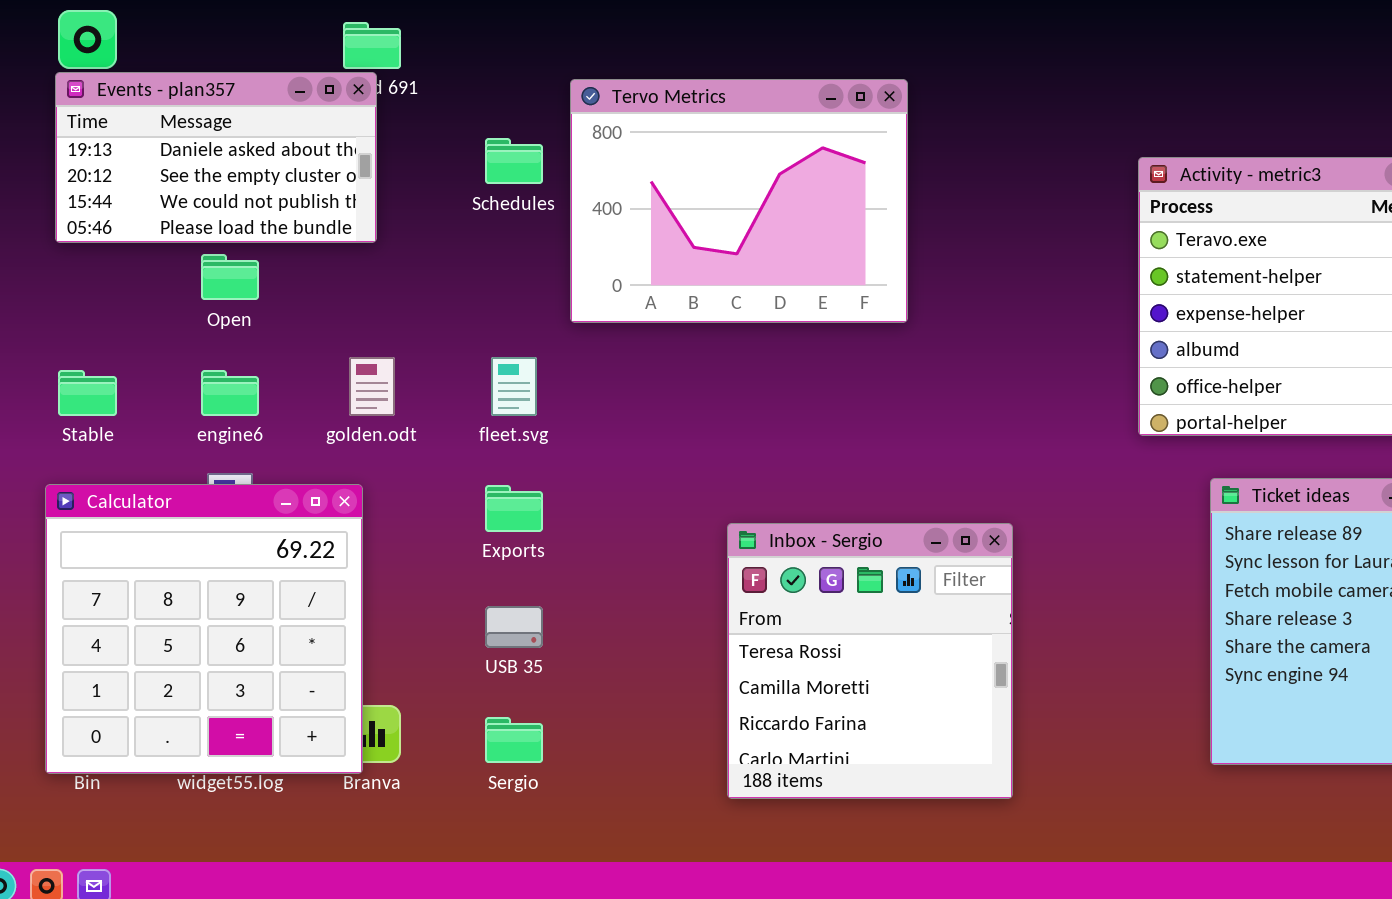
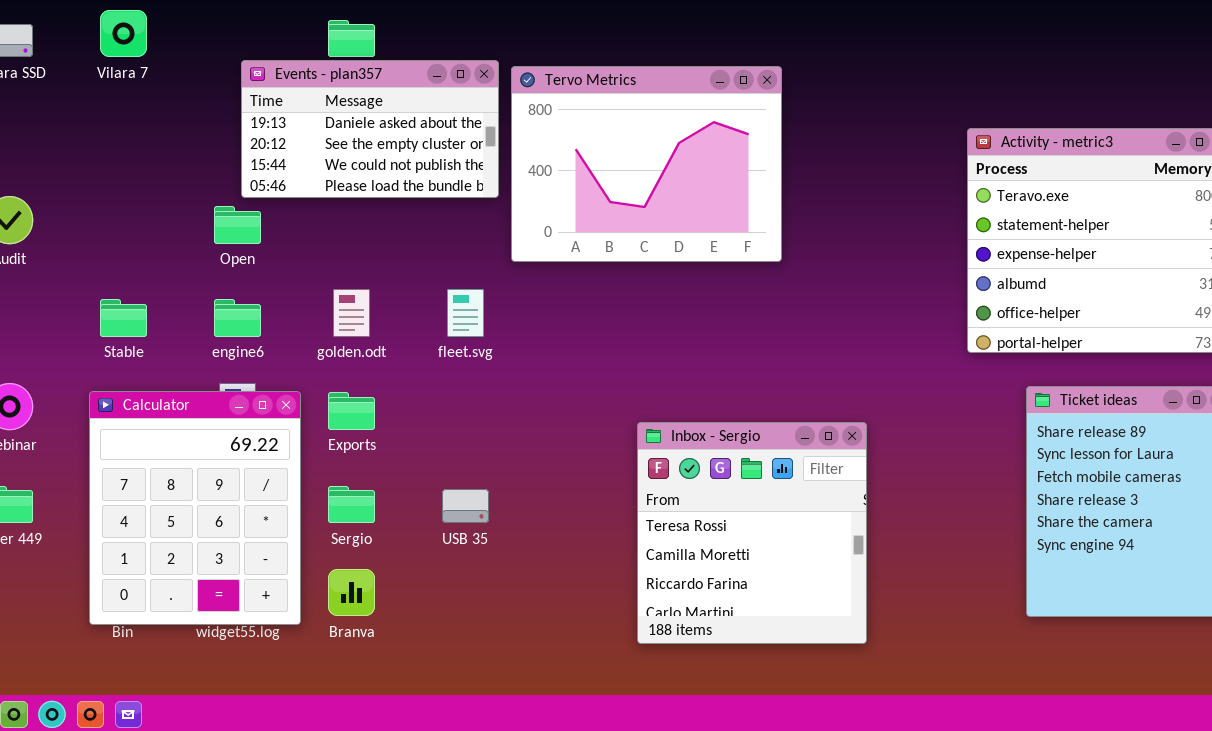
Events - plan357: [55,72,377,243] -> [241,60,499,198], moved
Calculator: [45,484,363,774] -> [89,391,301,625], resized
Exports: [485,485,543,532] -> [328,392,375,430], moved
Sergio: [485,717,543,763] -> [328,486,375,523], moved

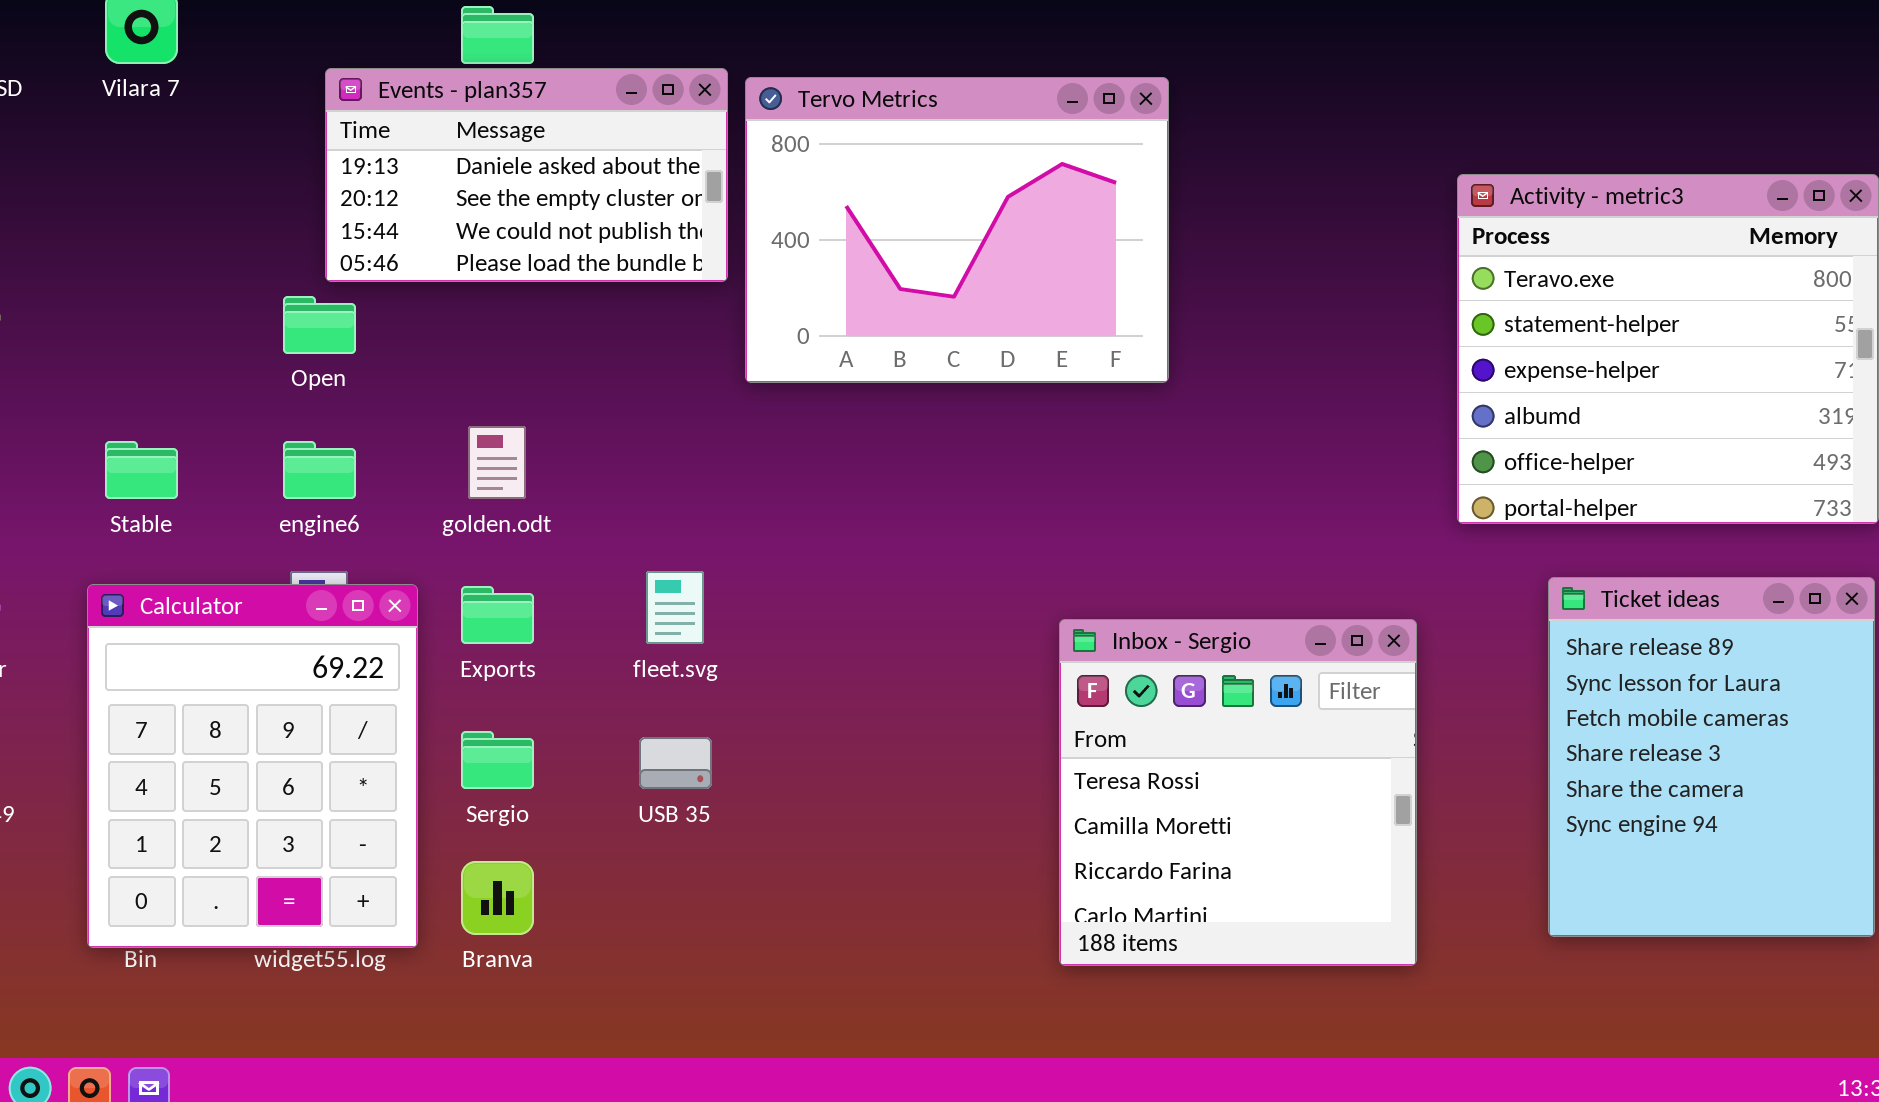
fleet.svg: [447,289,484,337] -> [646,571,704,644], moved
Inbox - Sergio: [637,422,867,644] -> [1059,619,1417,966], moved

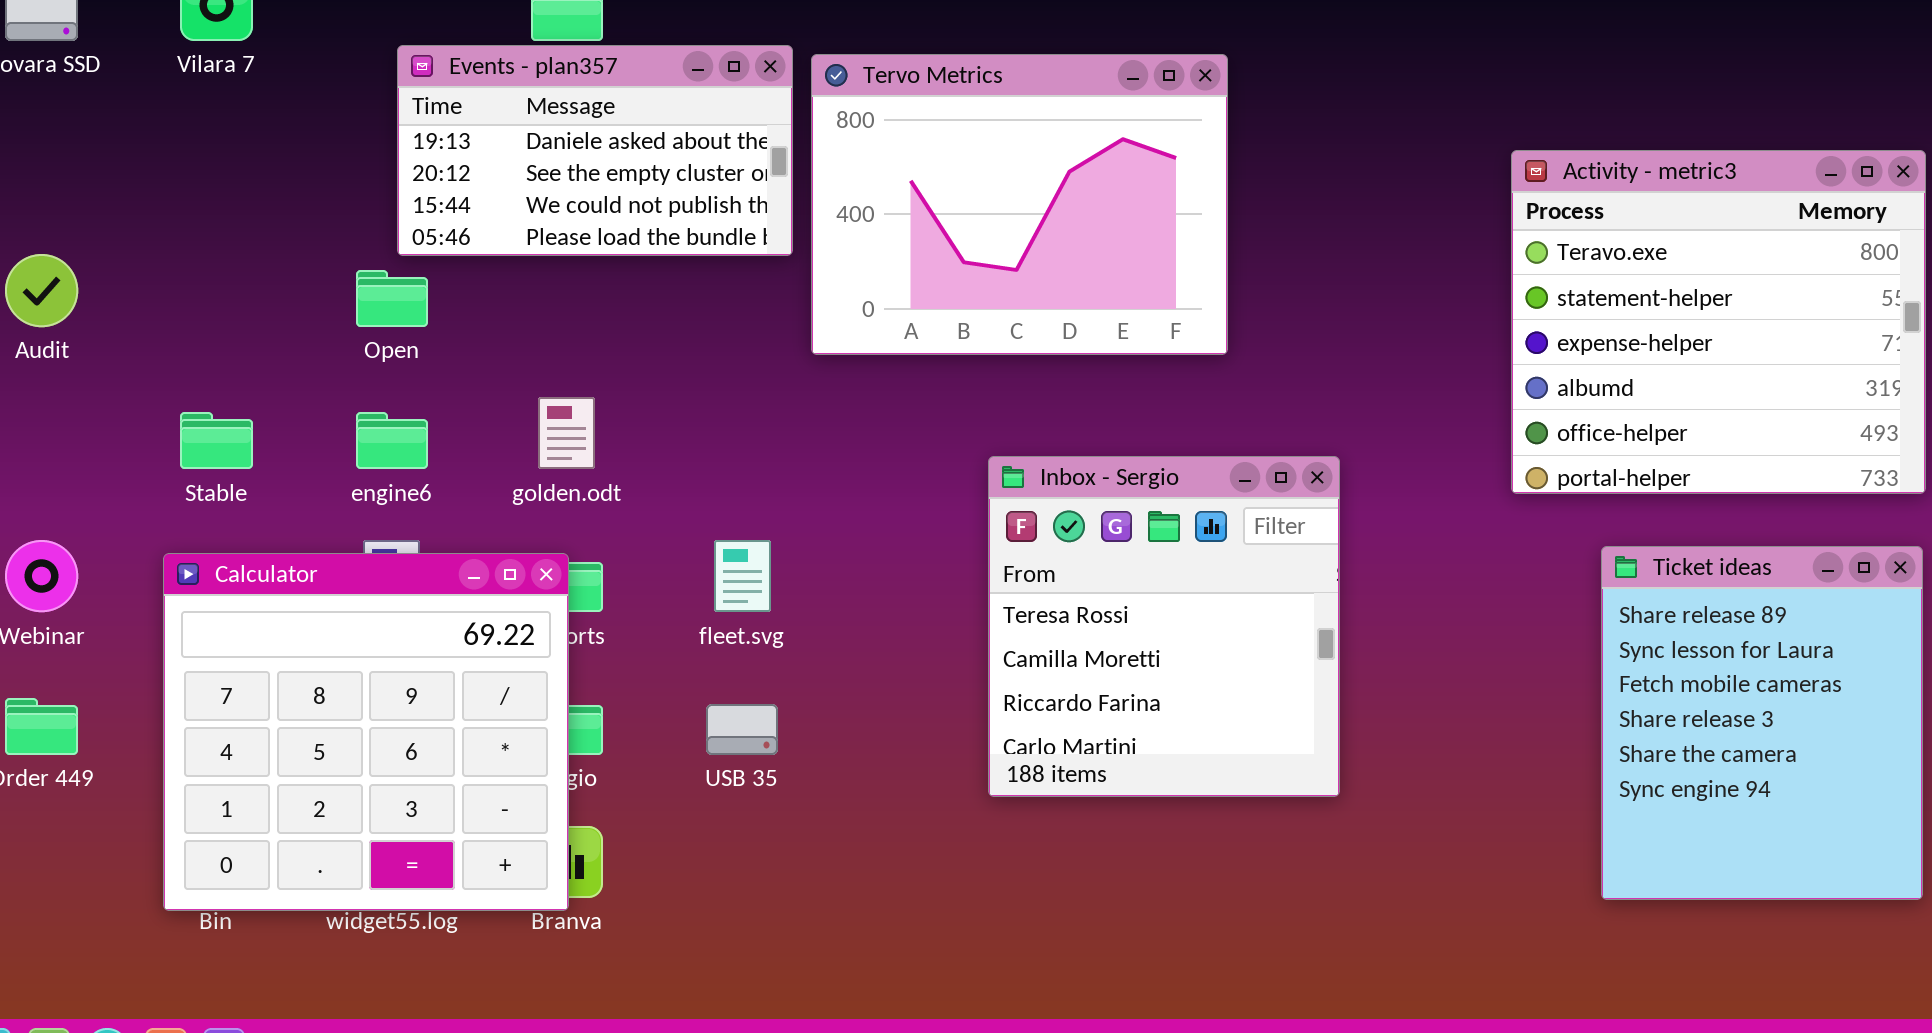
Calculator: [87,584,418,948] -> [163,553,569,911], resized
Inbox - Sergio: [1059,619,1417,966] -> [988,456,1340,797], moved

